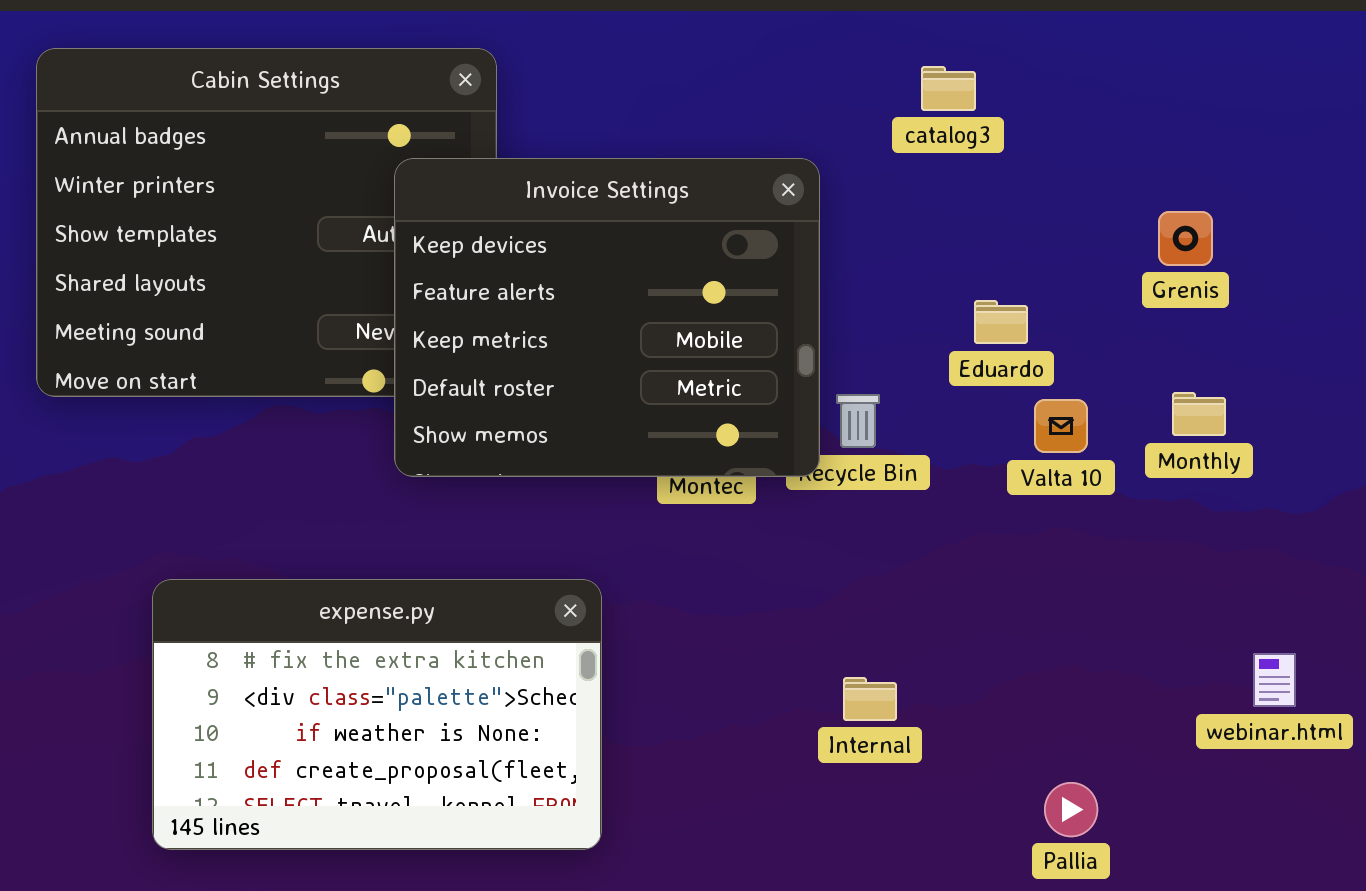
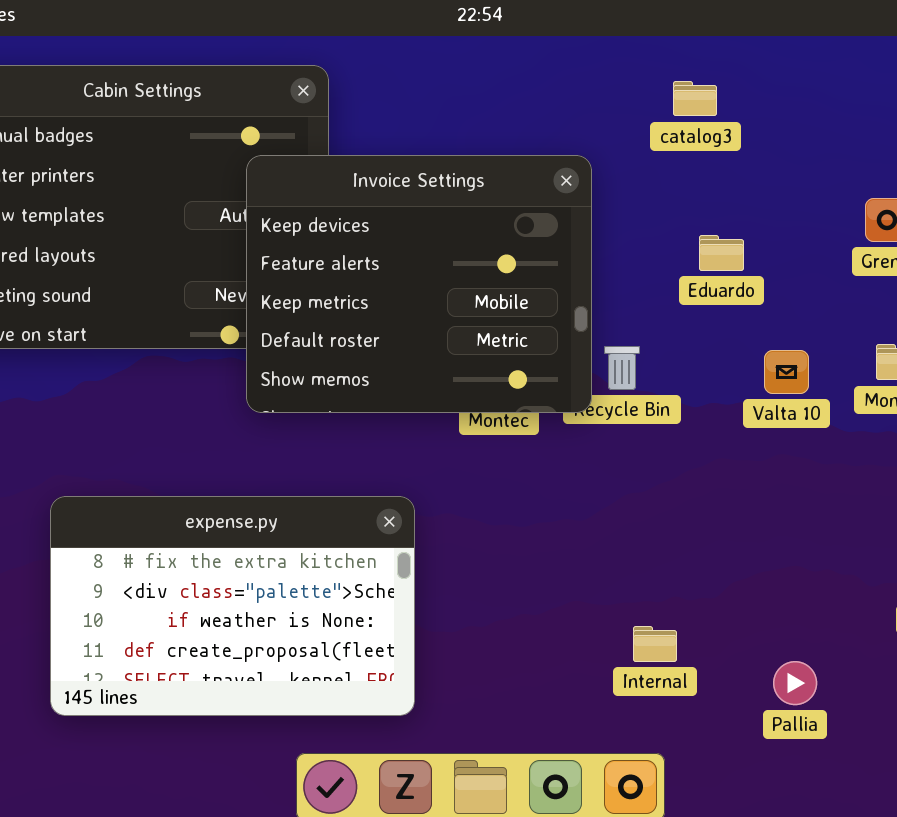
Eduardo: [974,300,1028,344] -> [699,235,744,271], moved
Internal: [843,677,897,721] -> [633,626,677,662], moved

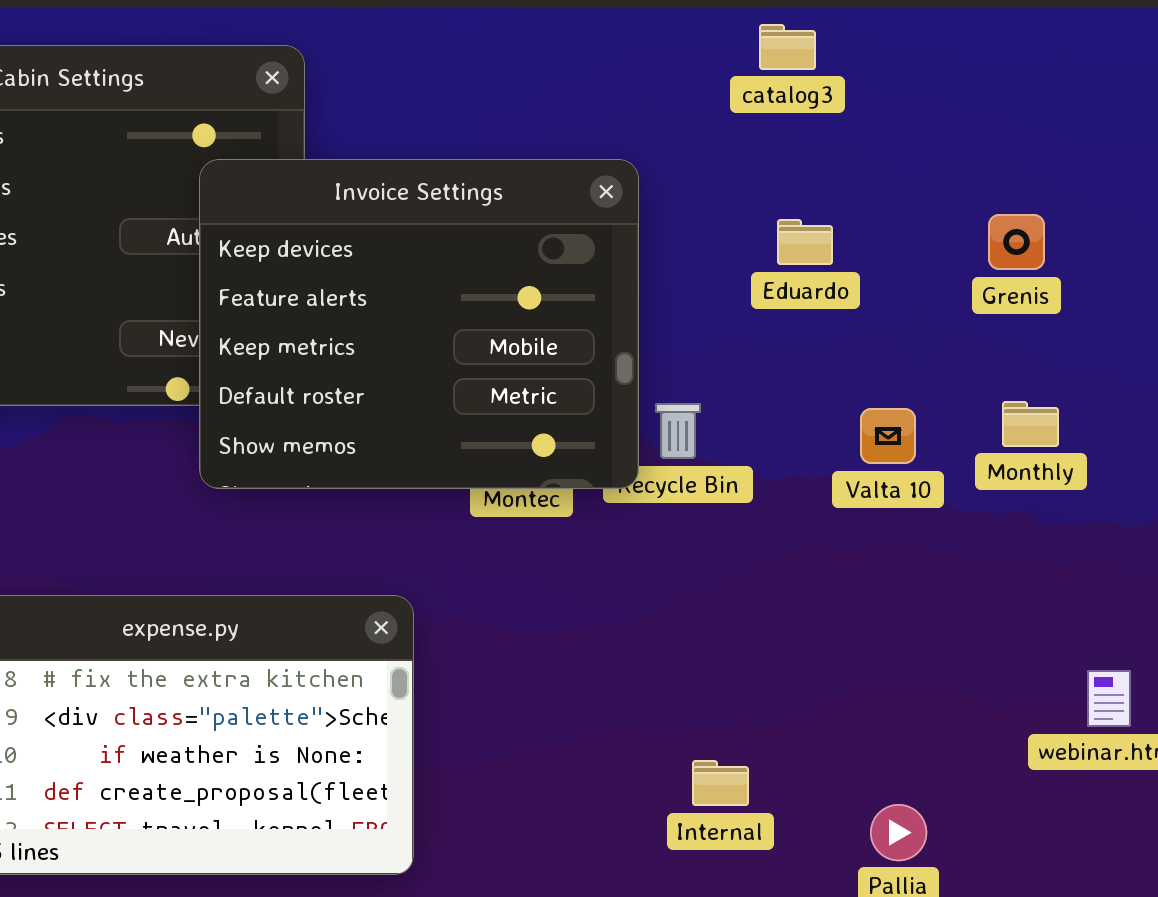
catalog3: [673,81,717,116] -> [759,24,816,70], moved
Eduardo: [699,235,744,271] -> [777,219,833,265], moved

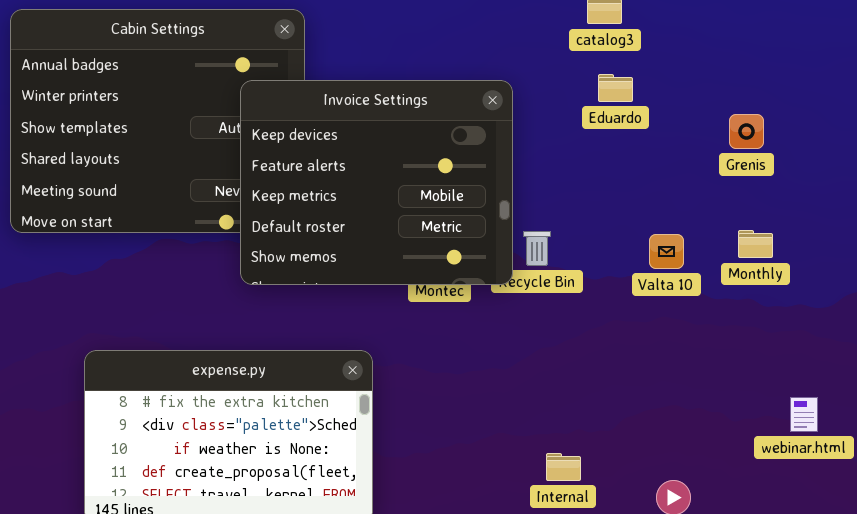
Eduardo: [777,219,833,265] -> [598,74,633,102], moved

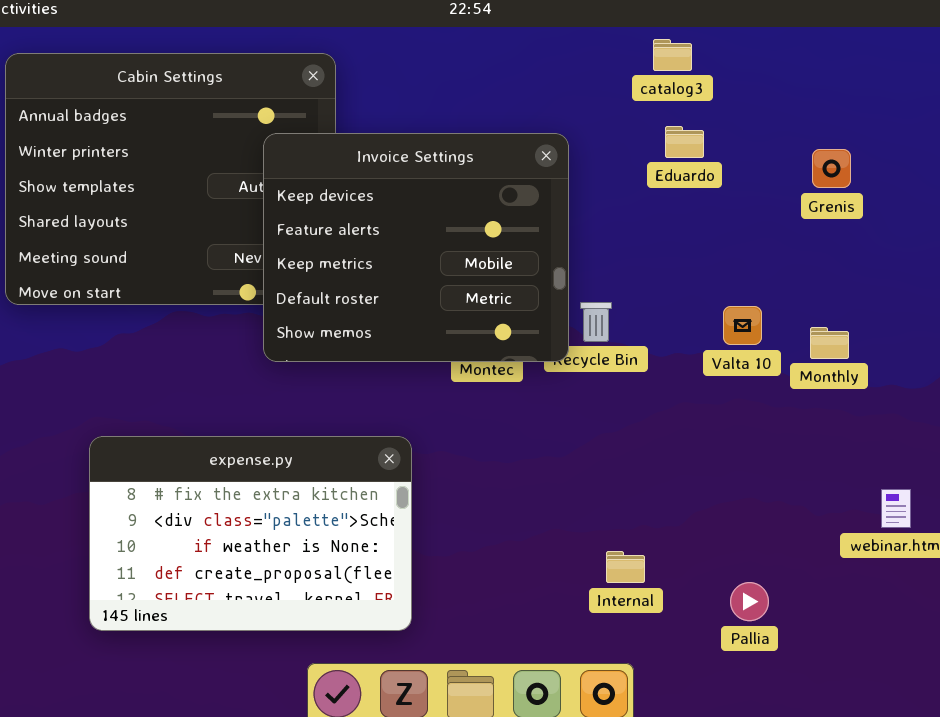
Grenis: [729,114,764,149] -> [812,149,851,188], moved
Monthly: [738,230,773,258] -> [810,327,849,359], moved

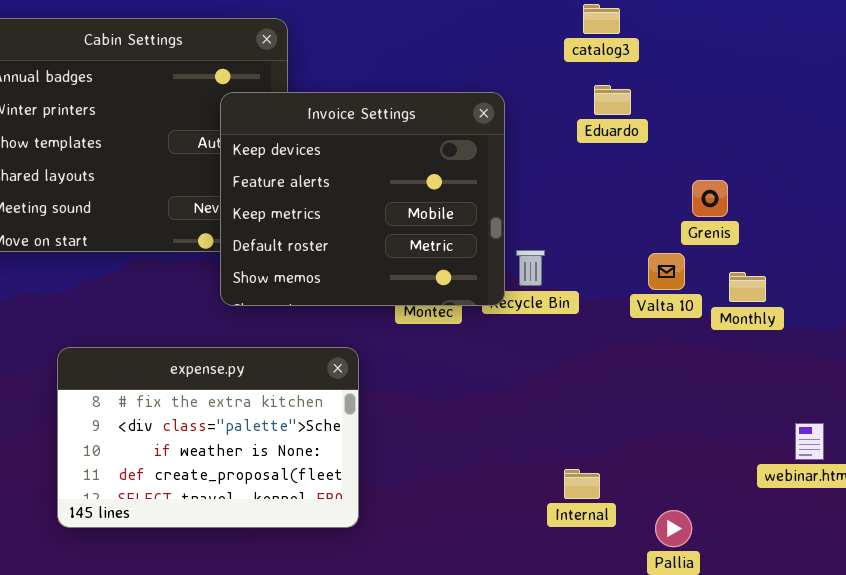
Grenis: [812,149,851,188] -> [692,180,728,217], moved
expense.py: [89,436,412,631] -> [57,347,359,528], moved
Internal: [606,551,645,583] -> [564,469,600,499], moved

